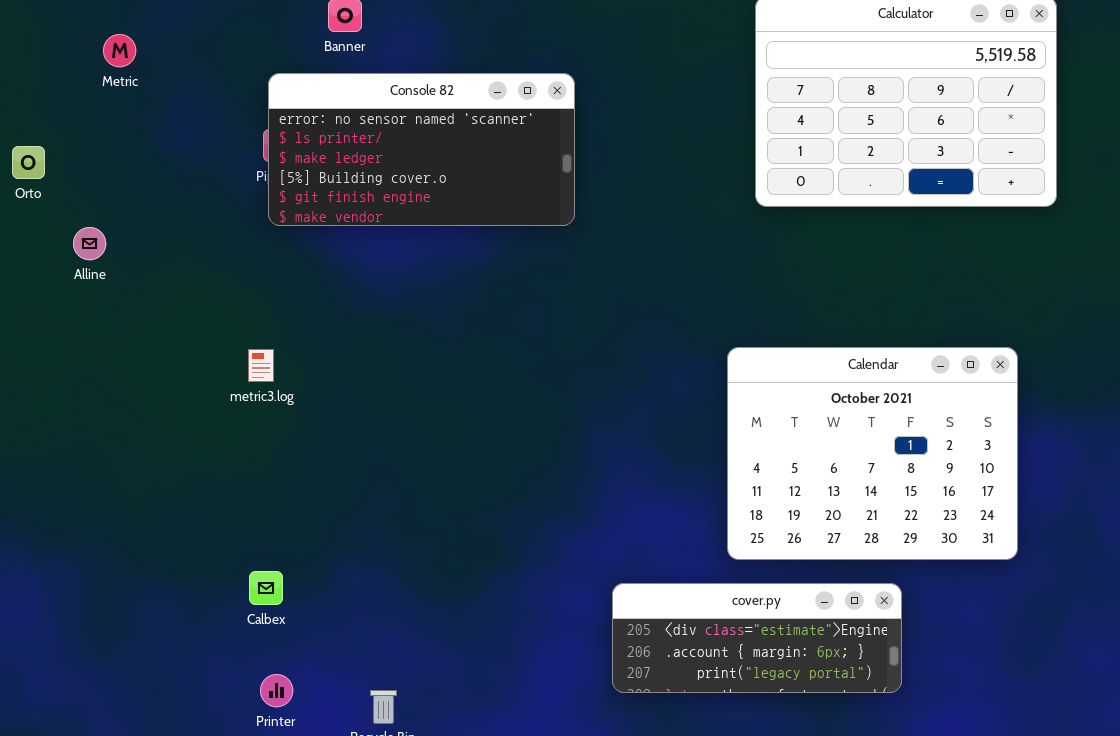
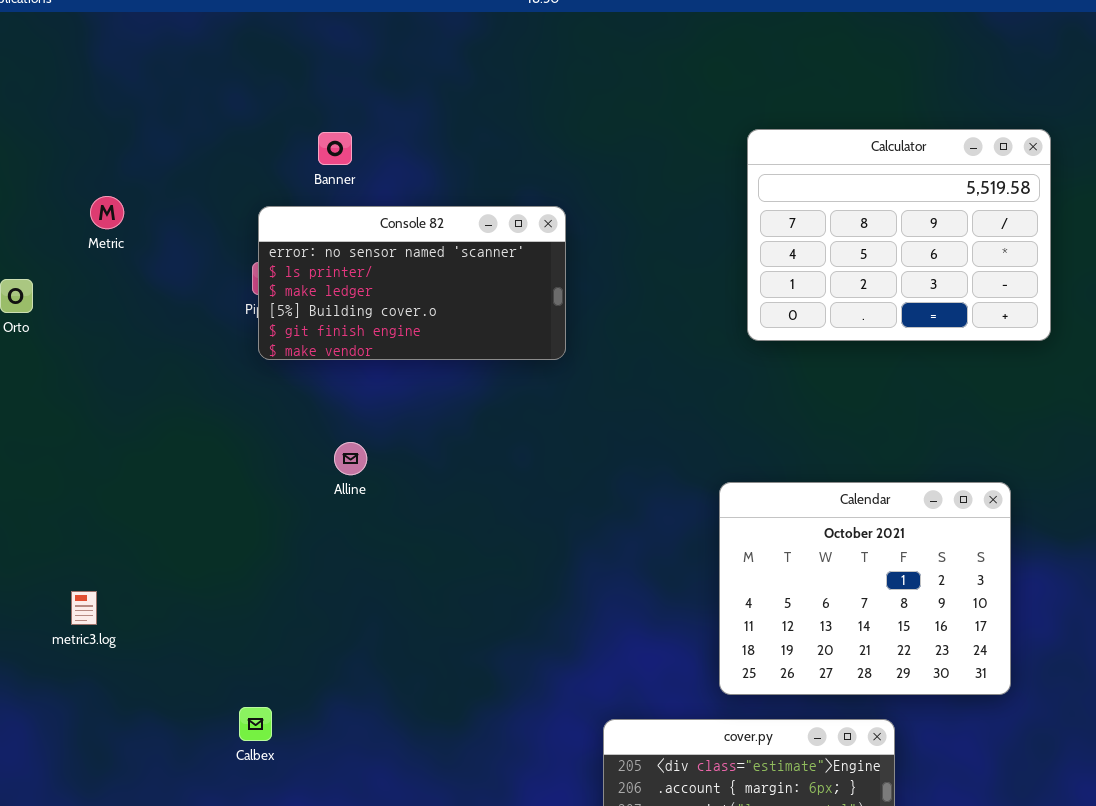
Metric: [103,34,136,67] -> [90,196,124,229], moved
Alline: [73,227,106,260] -> [334,442,367,475], moved
metric3.log: [248,349,274,382] -> [71,591,97,625], moved

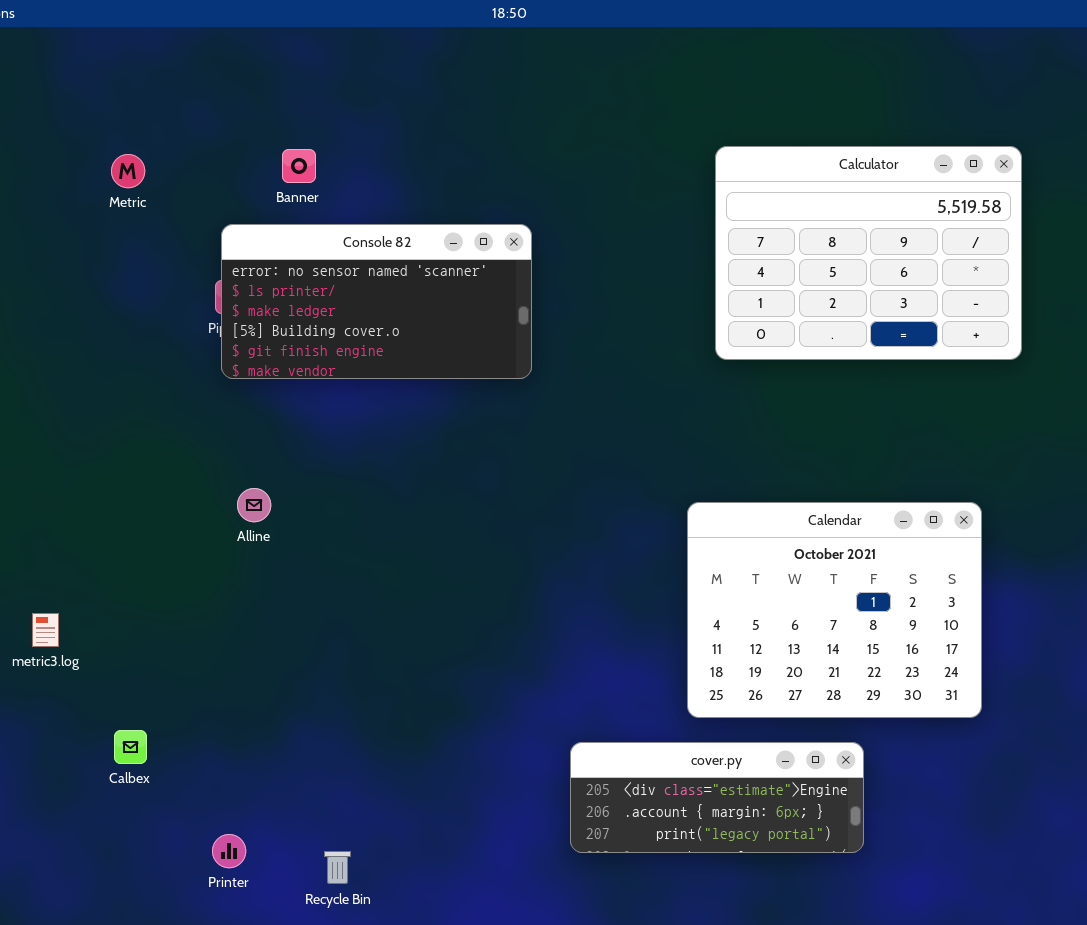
Metric: [90,196,124,229] -> [111,154,145,188], moved
Alline: [334,442,367,475] -> [237,488,271,522], moved
Calbex: [239,707,272,741] -> [114,730,147,764], moved

